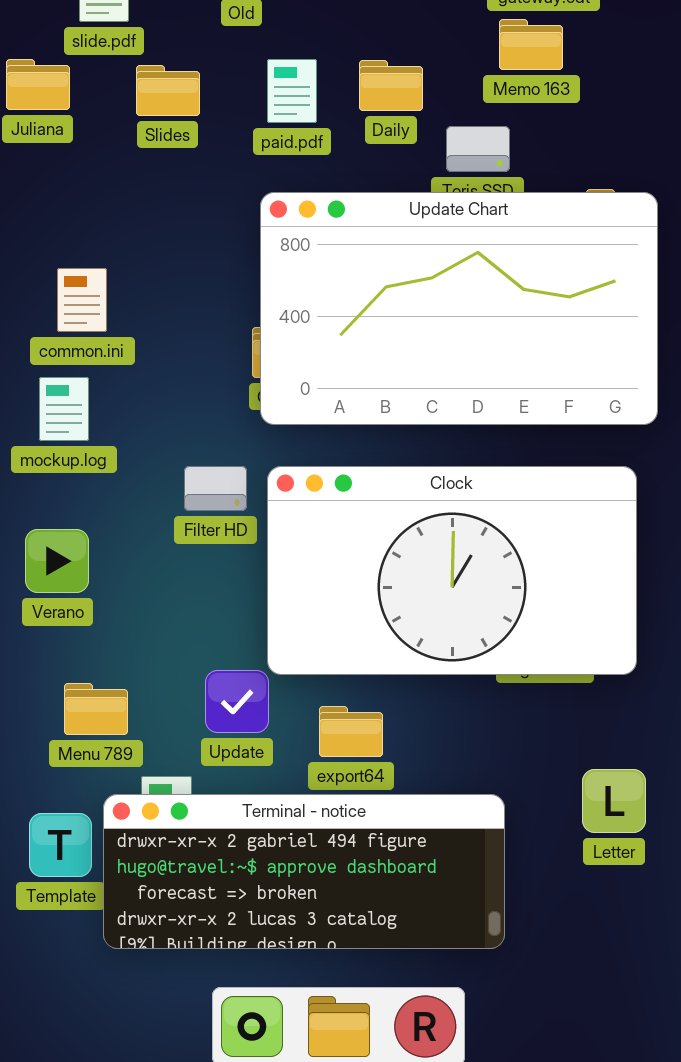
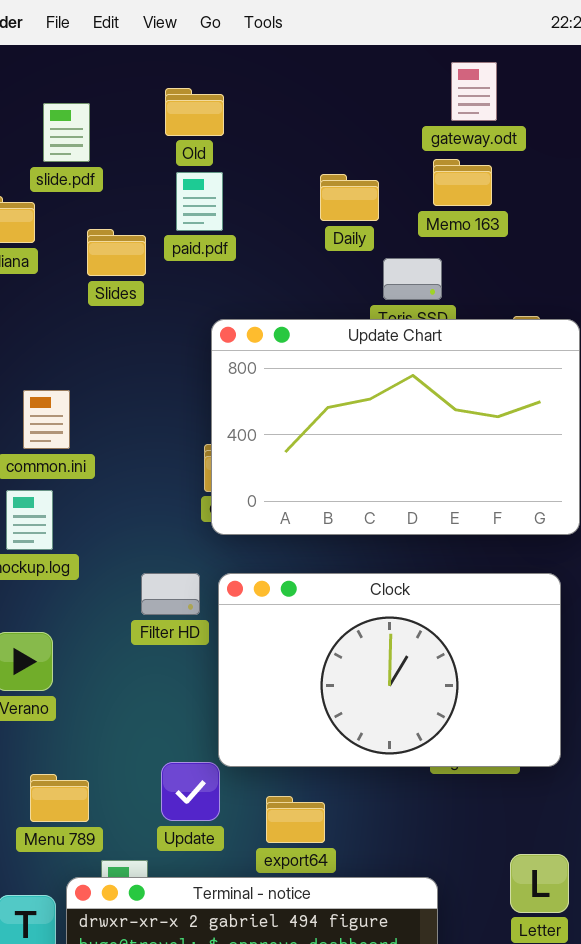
paid.pdf: [267,59,317,123] -> [176,172,223,231], moved
Daily: [359,60,423,111] -> [320,174,379,221], moved
Slides: [136,65,200,116] -> [87,229,146,276], moved

